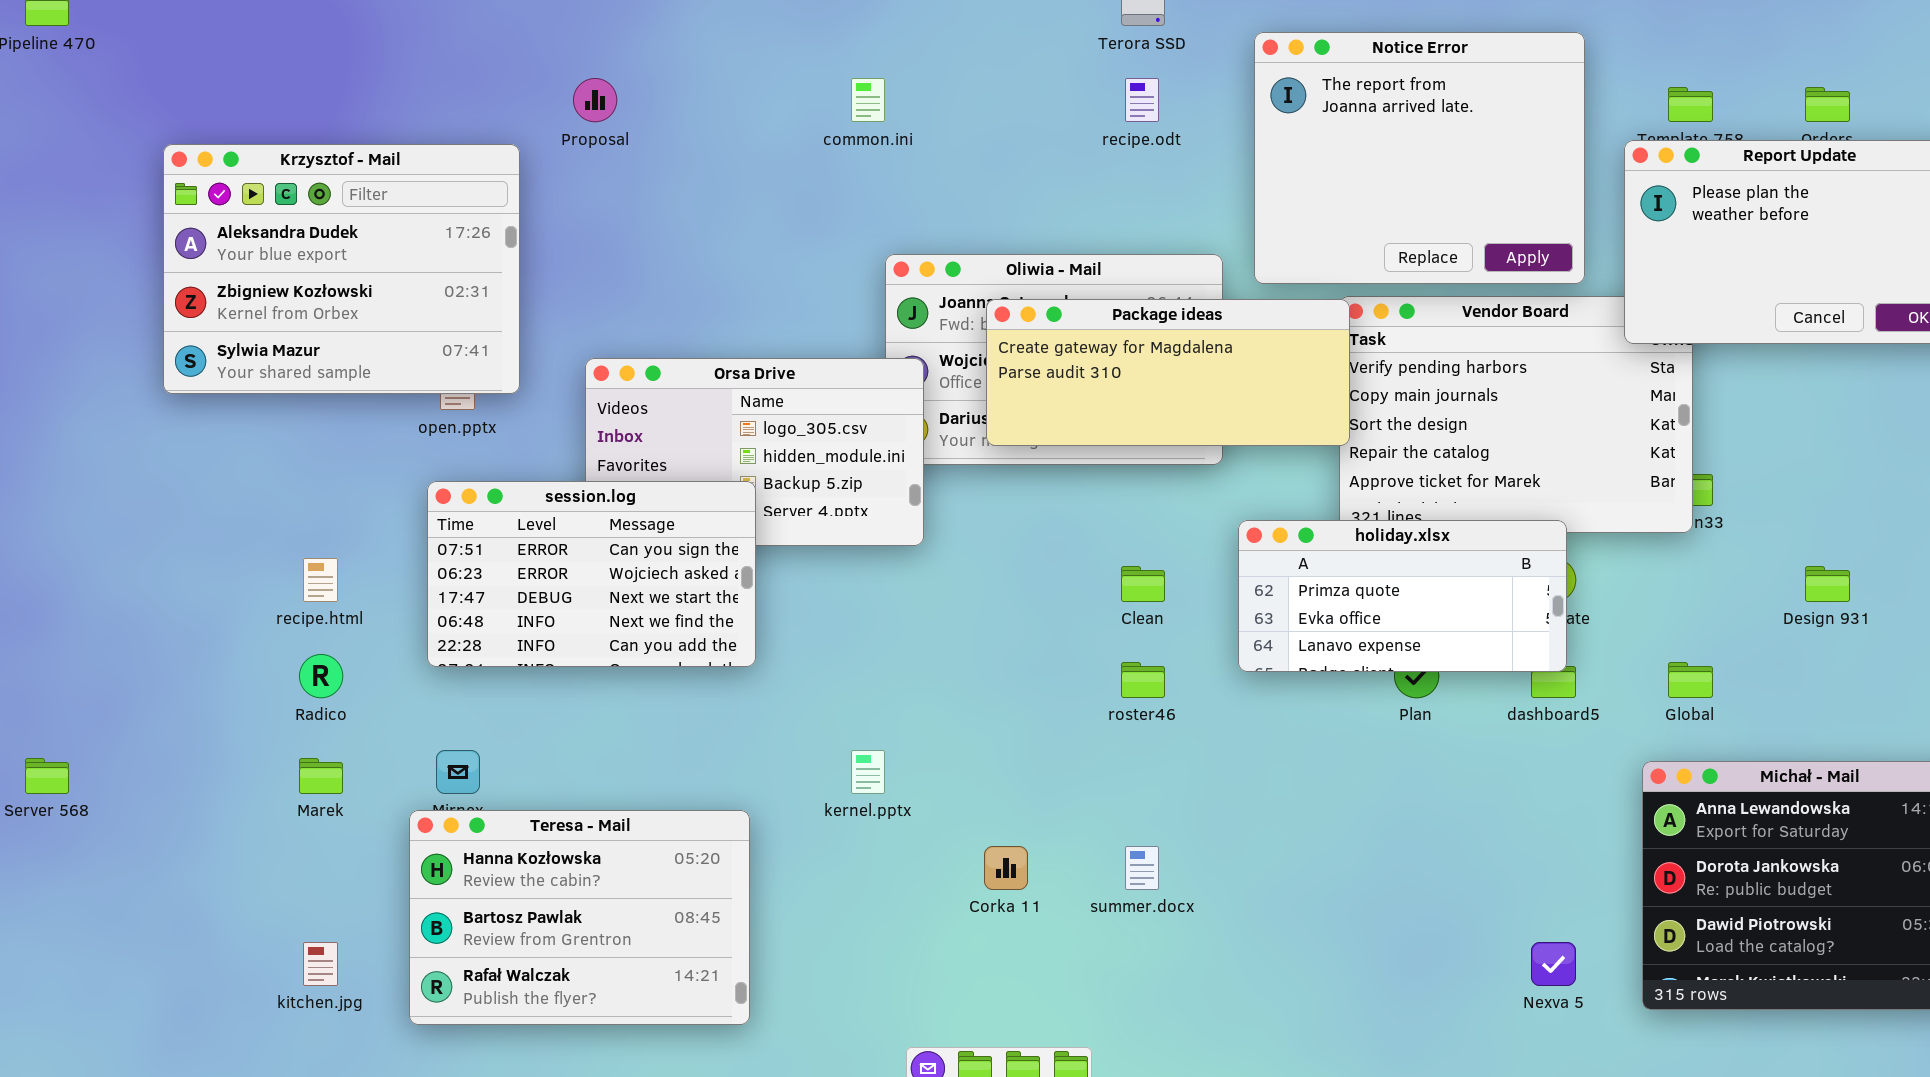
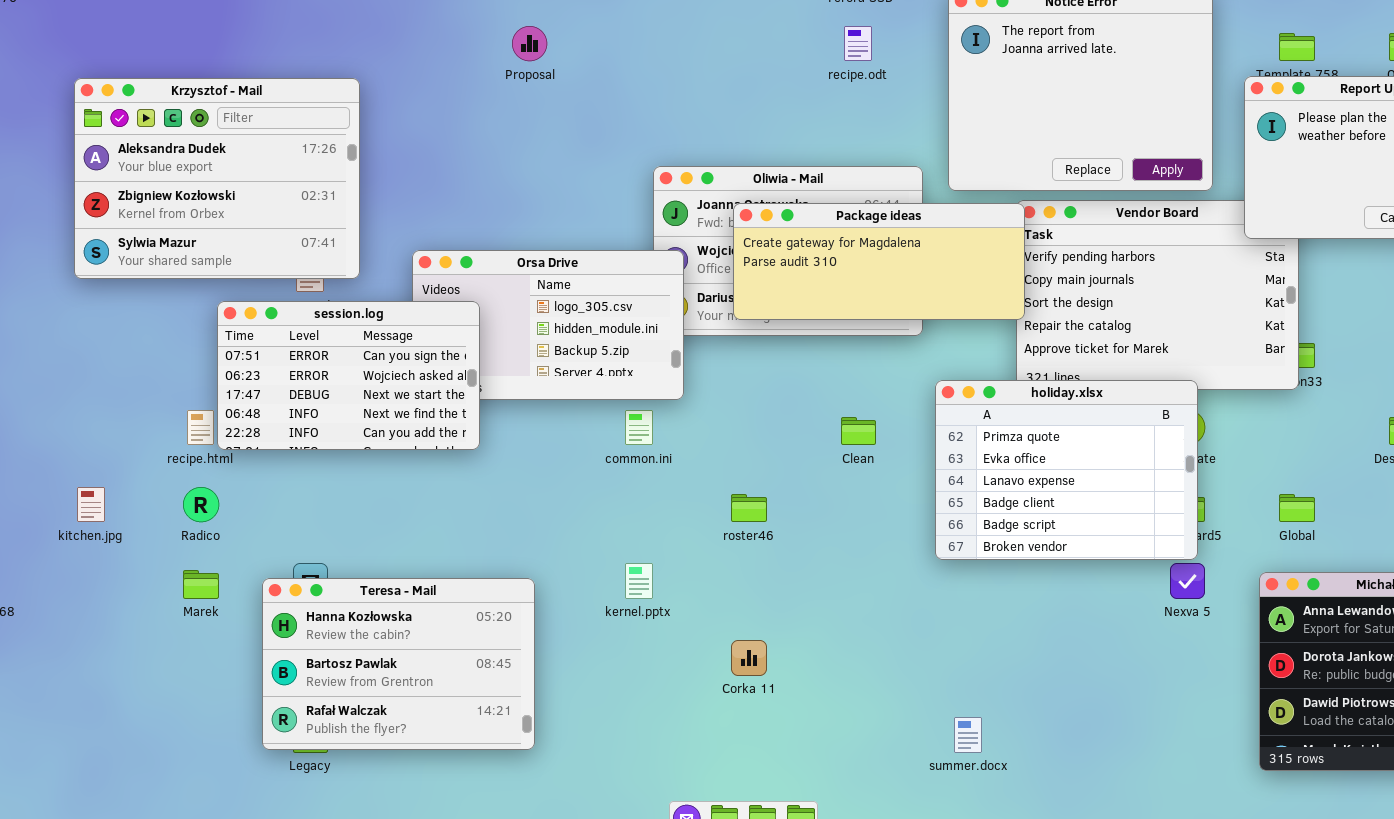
Proposal: [573,78,617,122] -> [512,26,547,61], moved
common.ini: [851,78,885,122] -> [625,410,653,445], moved
session.log: [427,481,756,667] -> [217,301,480,450], moved
holiday.xlsx: [1238,520,1567,672] -> [935,380,1198,560], resized
roster46: [1121,662,1165,698] -> [731,494,767,522], moved
Teresa - Mail: [409,810,750,1025] -> [262,578,535,750], moved
summer.docx: [1125,846,1159,890] -> [954,717,982,753], moved
kitchen.jpg: [303,942,338,986] -> [77,487,105,522], moved
Nexva 5: [1531,942,1576,986] -> [1170,563,1205,599], moved

